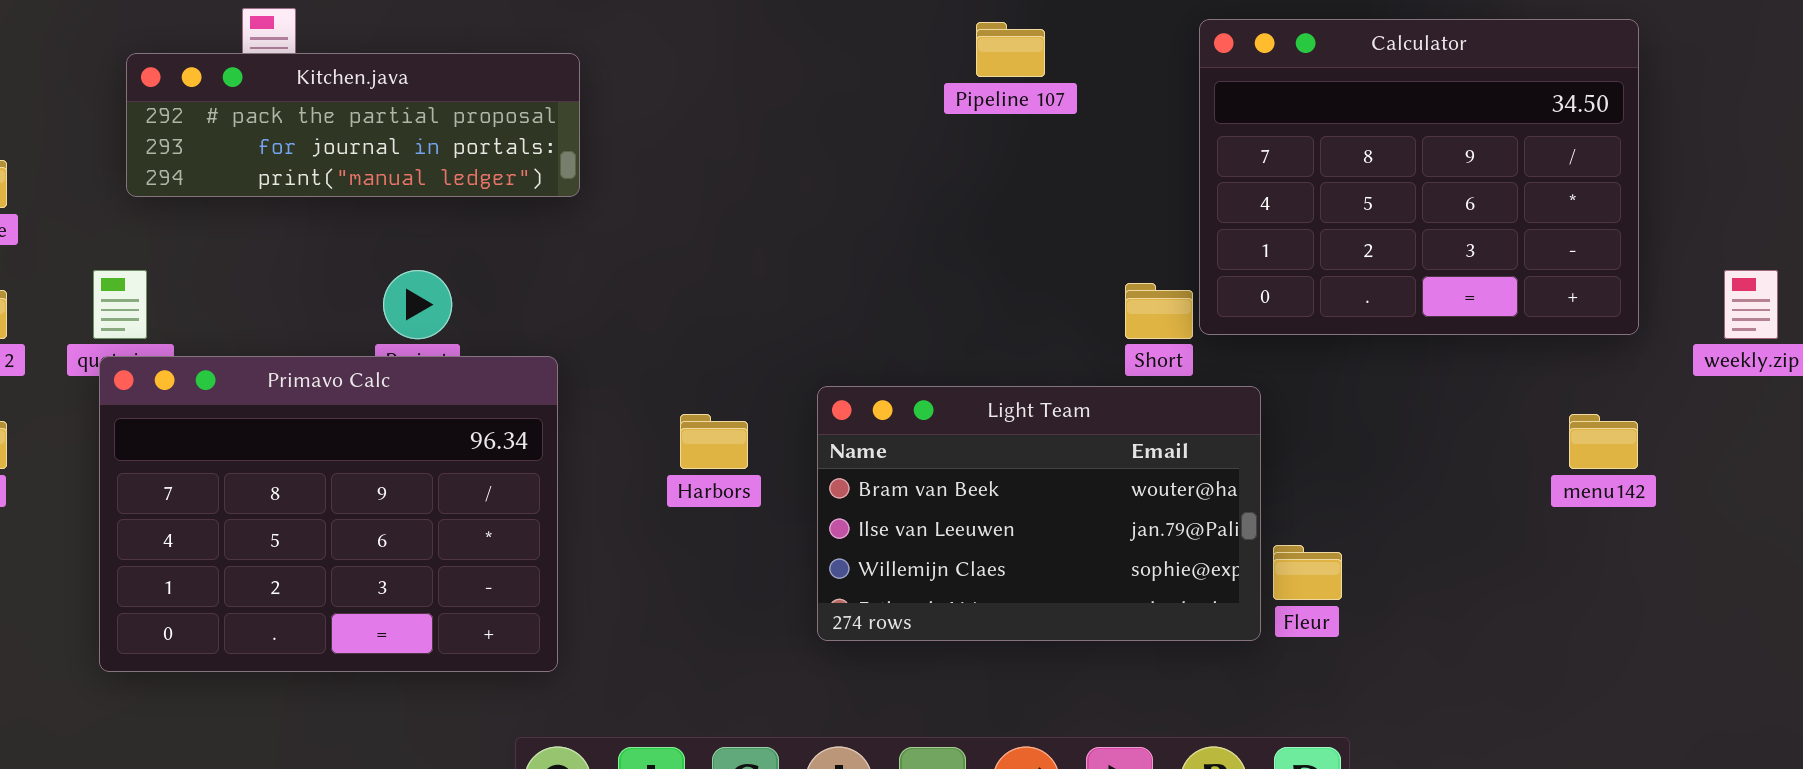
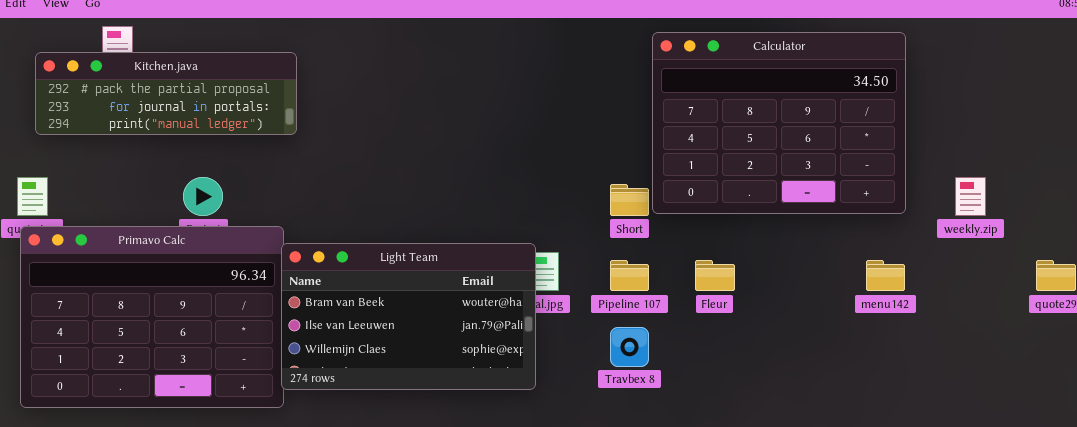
Pipeline 107: [976,22,1045,77] -> [610,260,649,291], moved
Light Team: [817,386,1261,641] -> [281,243,536,390], moved
Fleur: [1273,545,1342,600] -> [695,260,735,291], moved

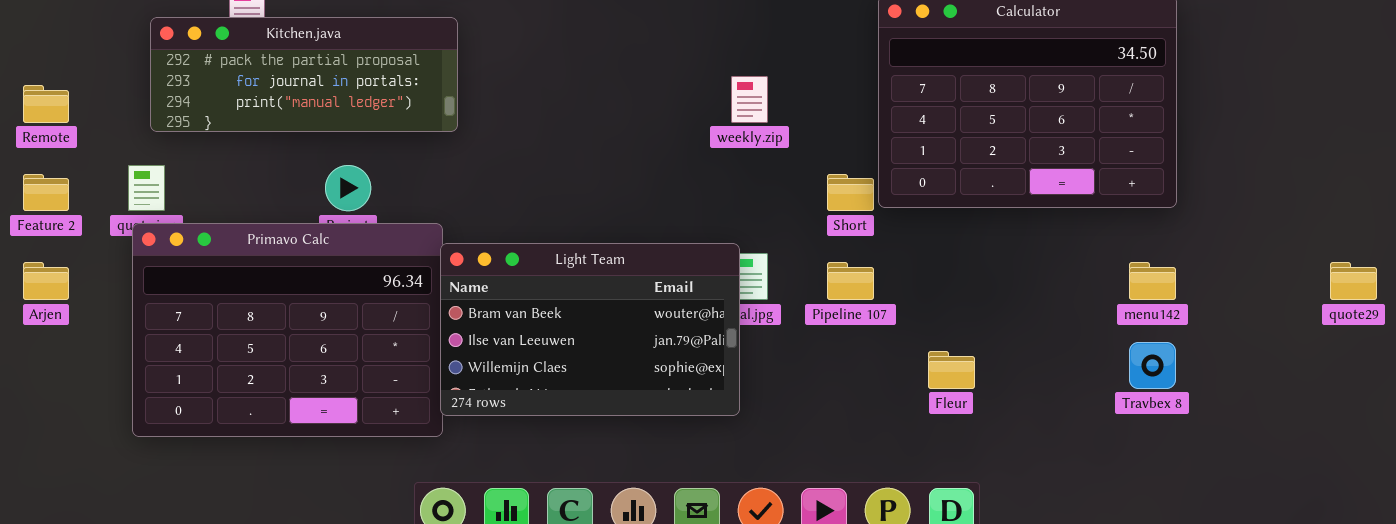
Kitchen.java: [35,52,297,135] -> [150,17,458,132], resized
weekly.zip: [955,177,986,216] -> [731,76,768,123], moved
Fleur: [695,260,735,291] -> [928,351,975,389], moved
Travbex 8: [610,327,649,367] -> [1129,342,1176,389], moved

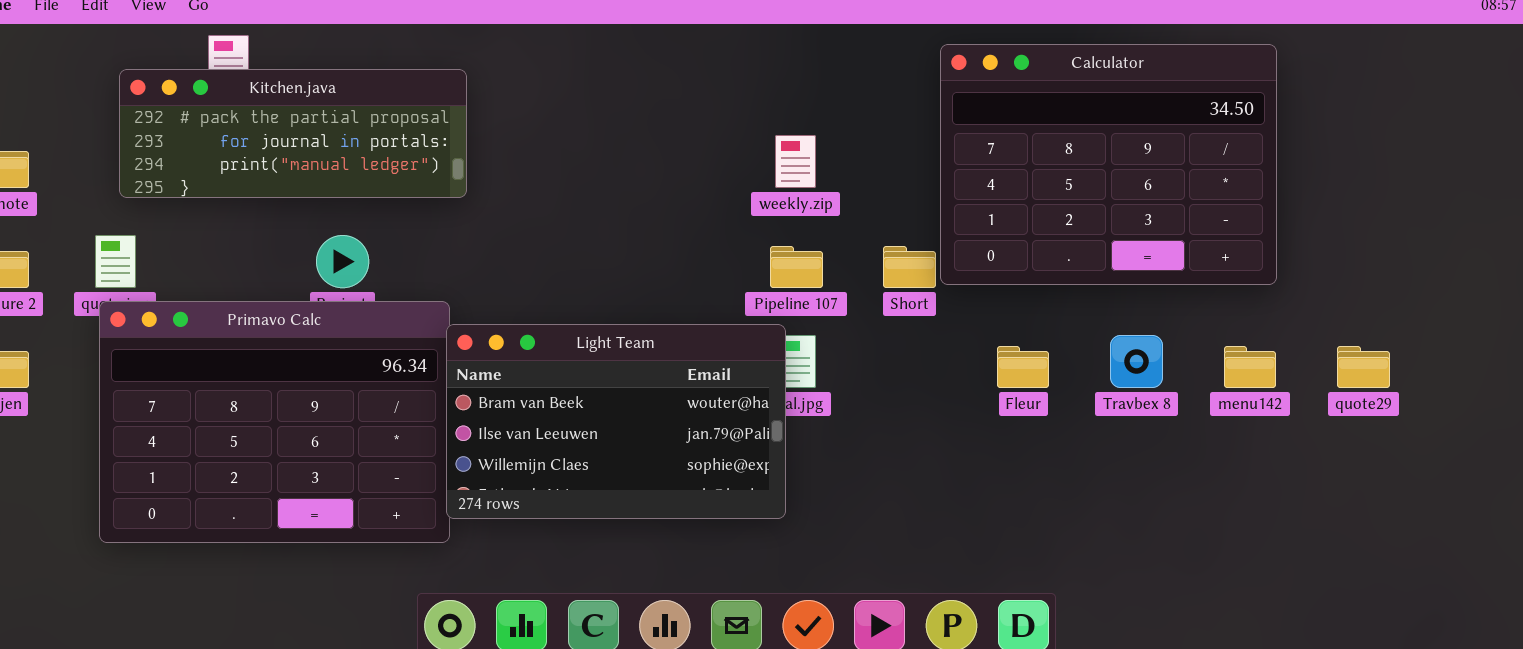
Pipeline 107: [827,262,874,300] -> [770,246,823,288], moved
quote29: [1330,262,1377,300] -> [1337,346,1390,388], moved
Travbex 8: [1129,342,1176,389] -> [1110,335,1163,388], moved
Fleur: [928,351,975,389] -> [997,346,1049,388], moved

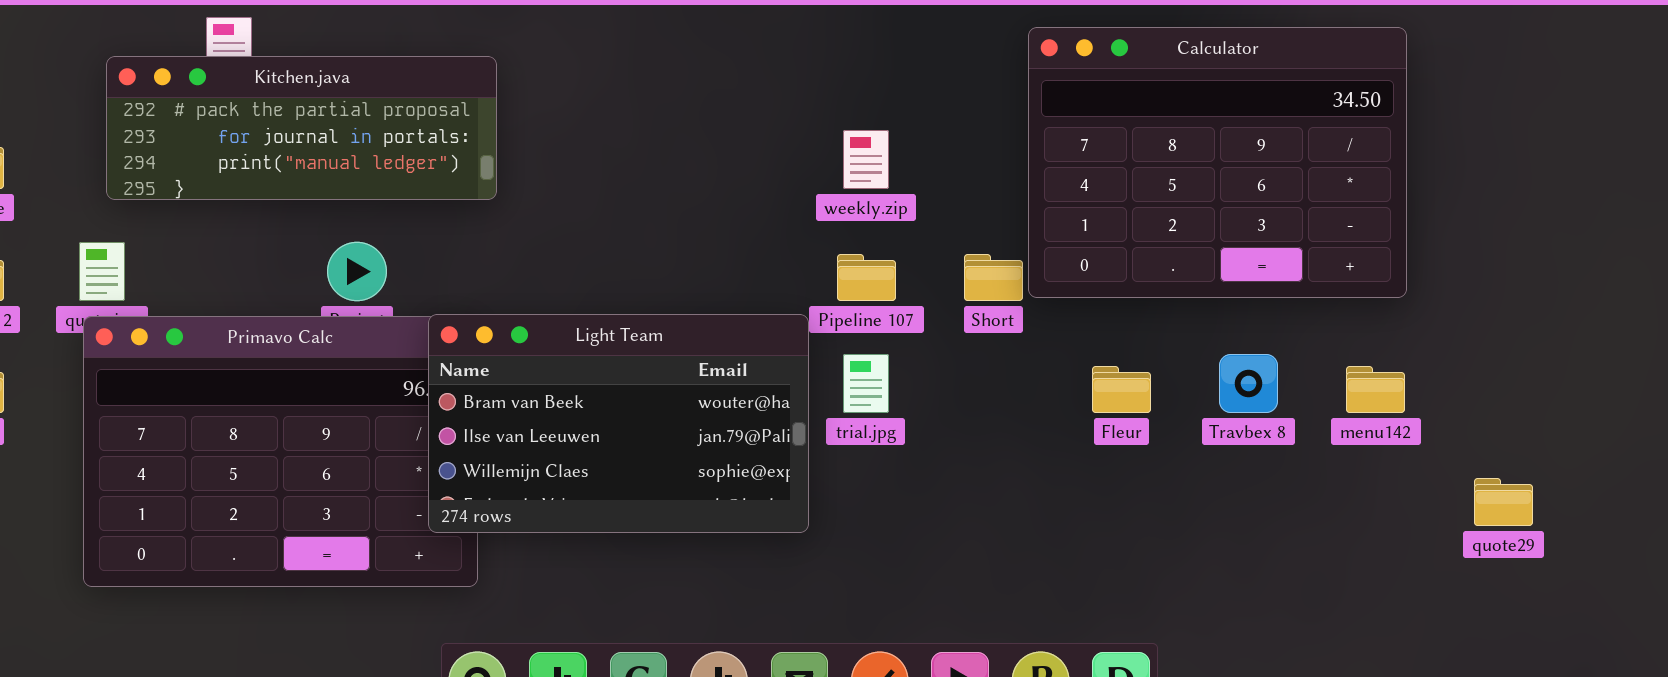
Light Team: [446,324,786,519] -> [428,314,809,533], moved
quote29: [1337,346,1390,388] -> [1474,478,1533,526], moved

